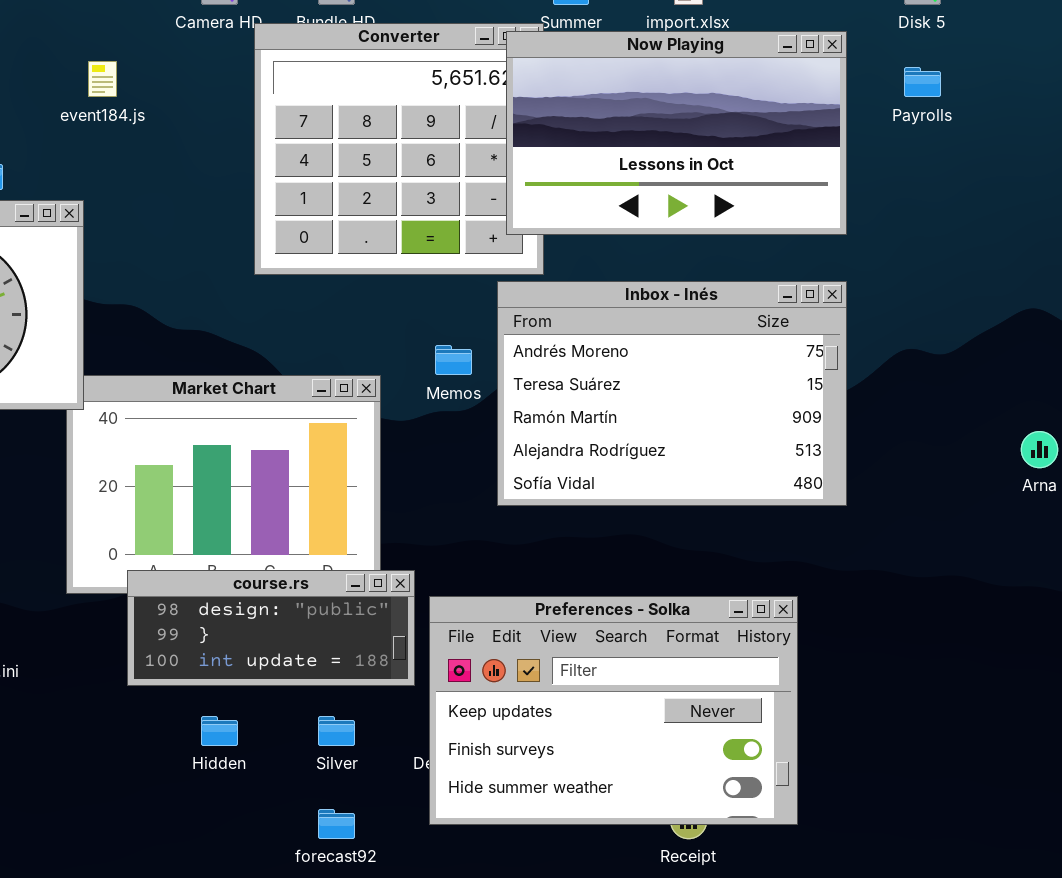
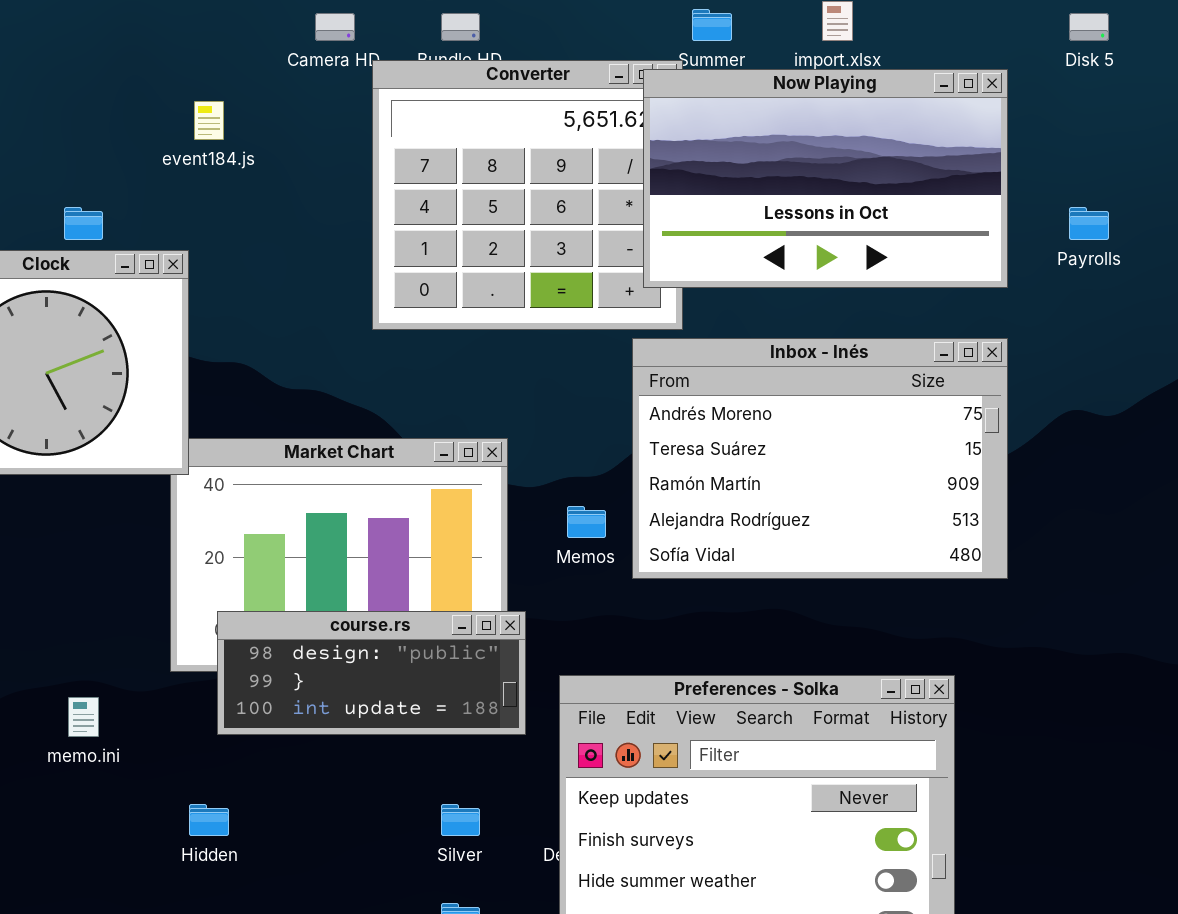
Payrolls: [904,67,941,97] -> [1069,207,1109,240], moved
Memos: [435,345,472,375] -> [567,506,606,538], moved
course.rs: [127,570,415,686] -> [217,611,526,735], moved
Hidden: [201,716,238,746] -> [189,804,229,836], moved

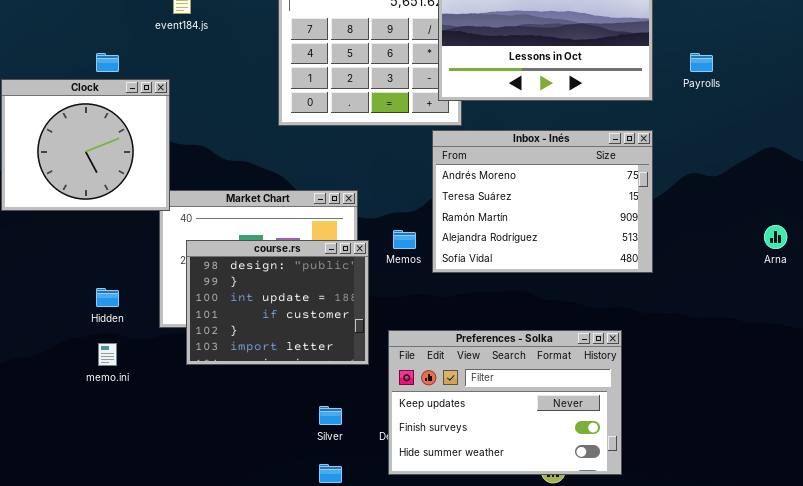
course.rs: [217,611,526,735] -> [186,240,369,365], resized
Hidden: [189,804,229,836] -> [96,288,119,307], moved

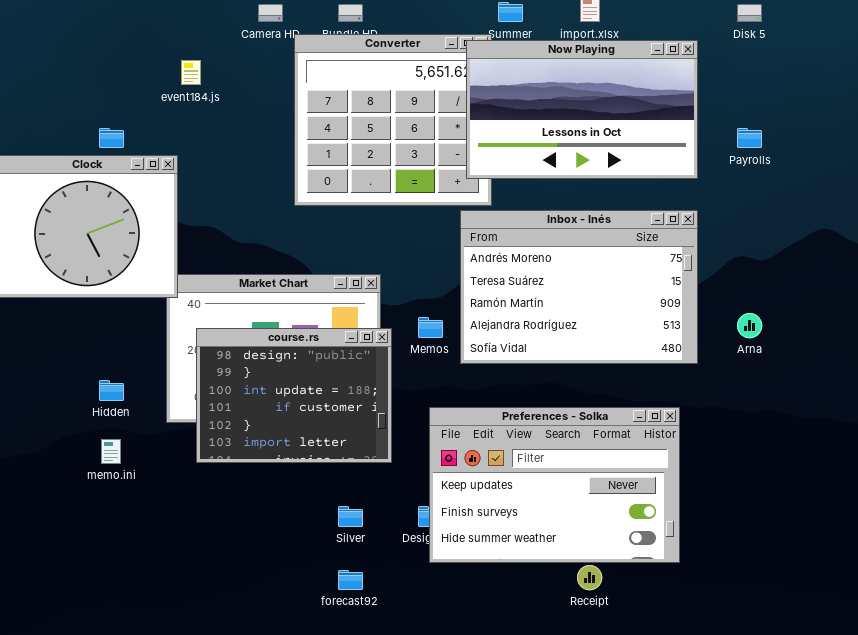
Arna: [764,225,787,249] -> [737,313,762,338], moved
Preferences - Solka: [388,330,622,475] -> [429,407,680,563], moved

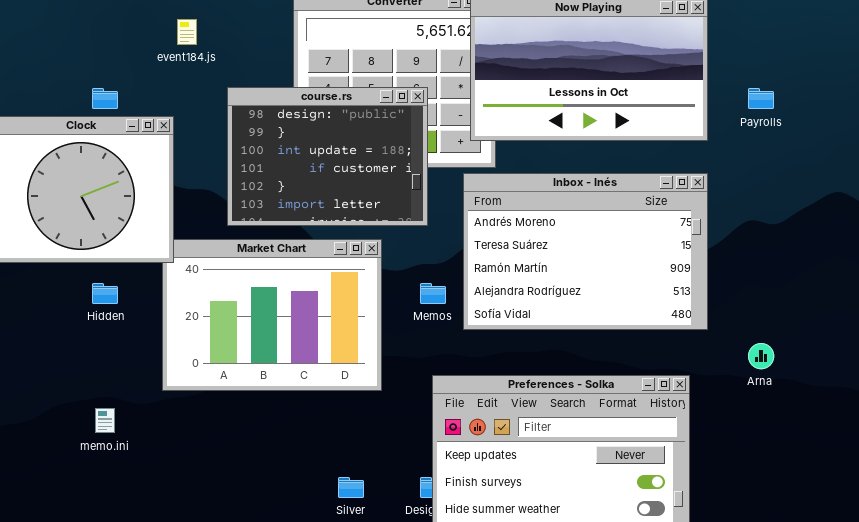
Arna: [737,313,762,338] -> [748,343,774,369], moved
course.rs: [196,328,392,463] -> [227,87,428,226], moved
Hidden: [99,380,124,401] -> [92,283,118,304], moved

